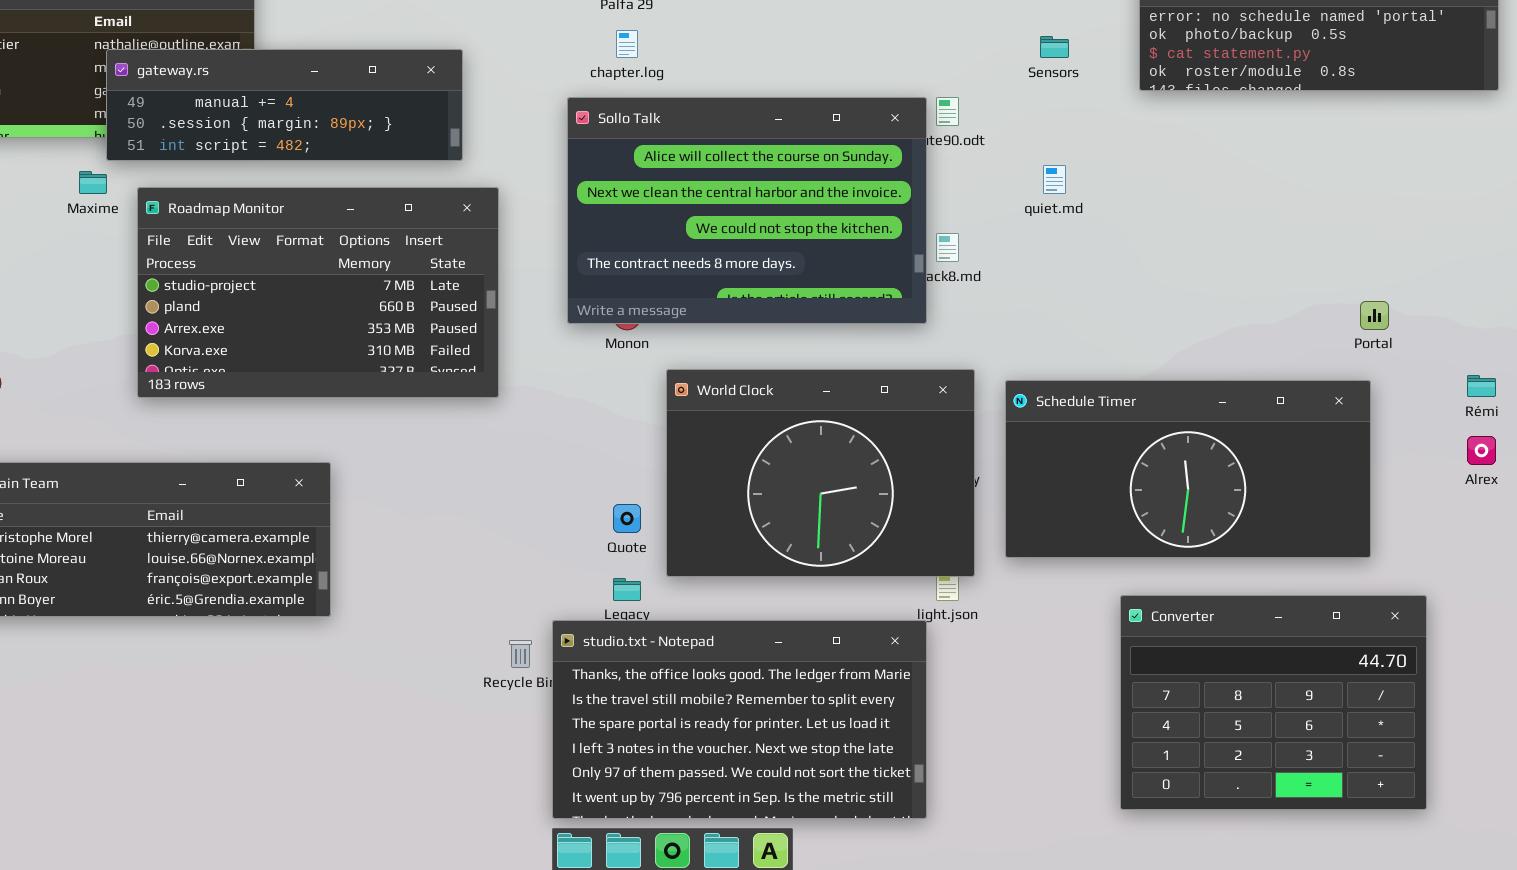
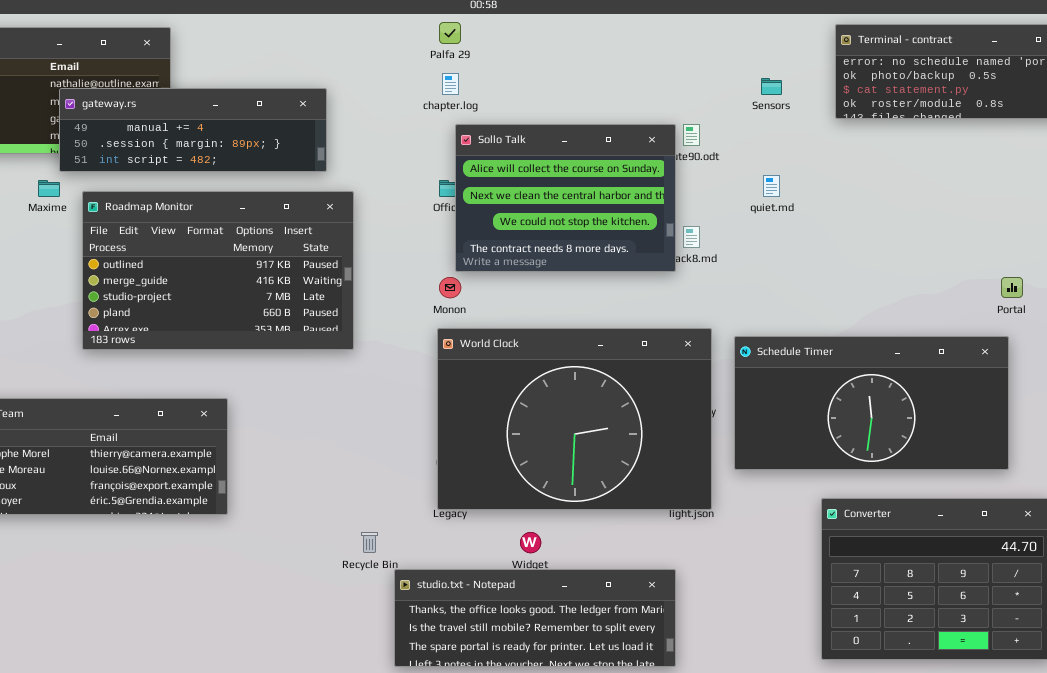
Sollo Talk: [567,97,927,324] -> [455,124,676,272], resized
Roadmap Monitor: [137,187,499,398] -> [82,191,354,350], scrolled up 2 rows
World Clock: [666,369,975,577] -> [437,328,712,510], resized
studio.txt - Notepad: [552,620,927,819] -> [394,569,676,667], resized

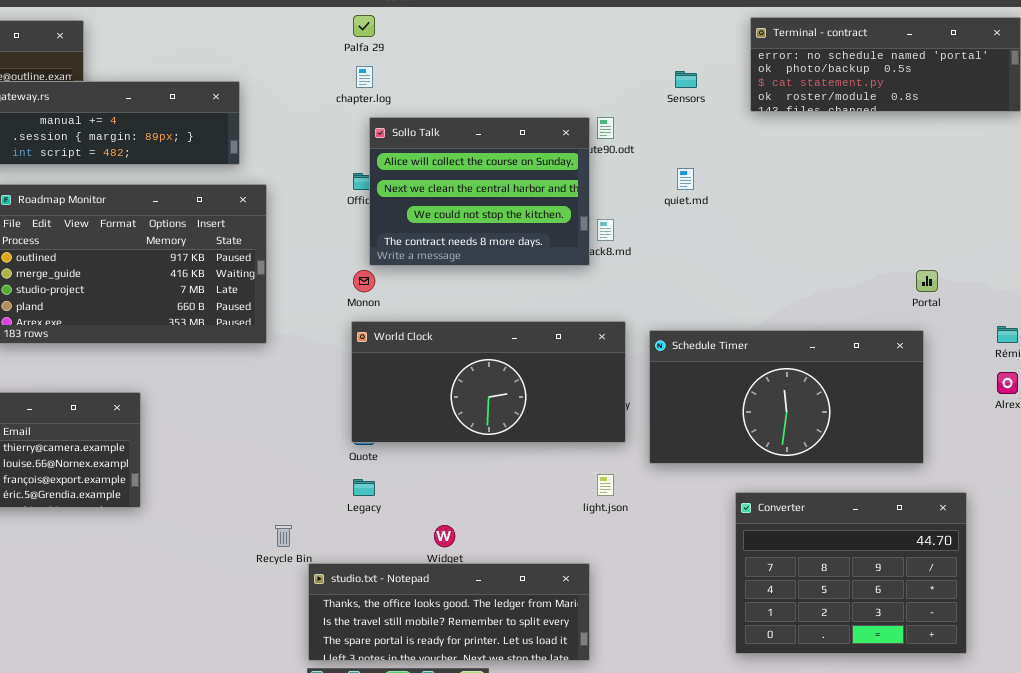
World Clock: [437,328,712,510] -> [351,321,626,443], resized

